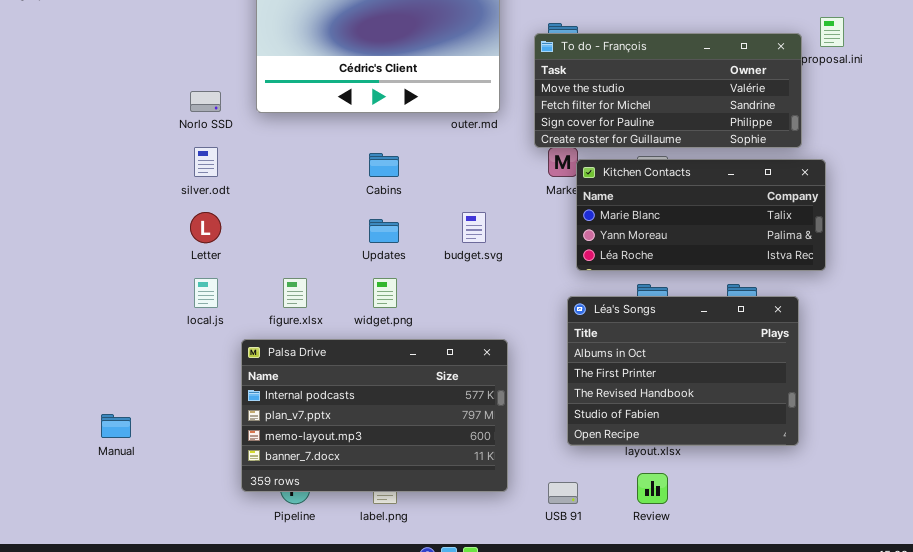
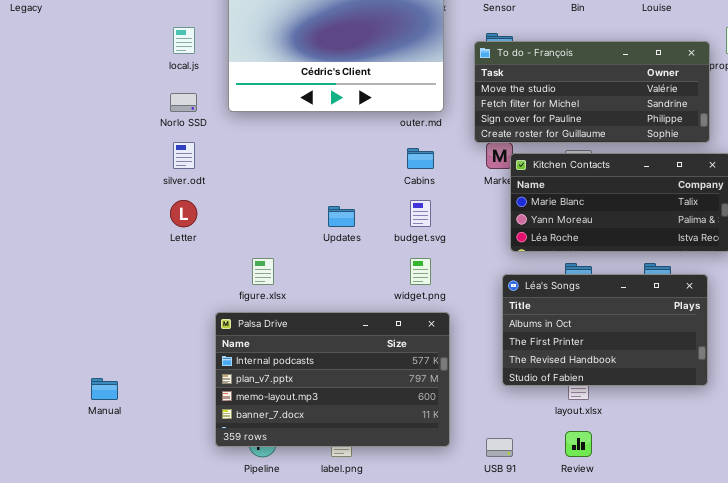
Cabins: [369,153,399,177] -> [407,148,434,169], moved
local.js: [194,278,218,308] -> [173,27,195,54], moved
widget.png: [373,278,397,308] -> [410,258,431,285], moved
Léa's Songs: [567,296,799,446] -> [502,274,708,386], resized

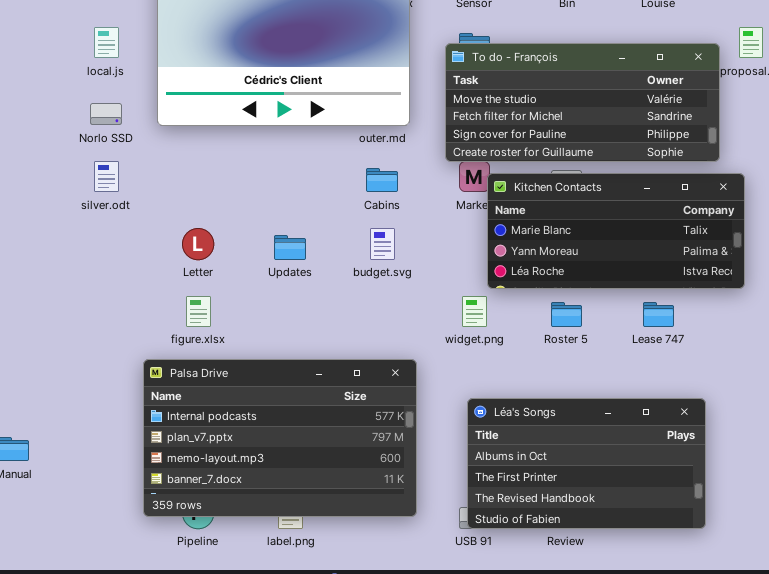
Letter: [170,200,197,227] -> [182,228,214,260], moved
widget.png: [410,258,431,285] -> [462,296,487,327], moved
Léa's Songs: [502,274,708,386] -> [467,398,706,529], moved

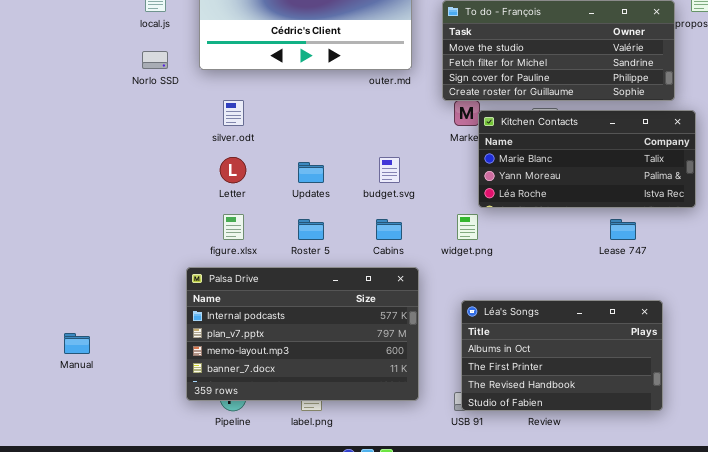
silver.odt: [94,161,119,192] -> [223,100,244,126], moved
Cabins: [366,168,398,192] -> [376,219,402,240], moved
Roster 5: [551,302,582,327] -> [298,219,324,240], moved

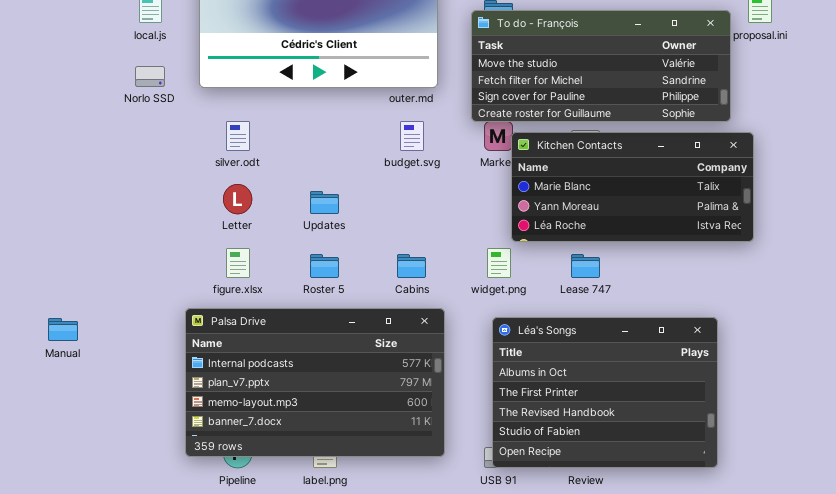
budget.svg: [379,157,400,183] -> [400,121,424,151], moved
Lease 747: [610,219,636,240] -> [571,254,600,278], moved
Léa's Songs: [461,300,663,411] -> [492,317,718,468], resized
Manual: [64,333,90,354] -> [48,318,78,341], moved

